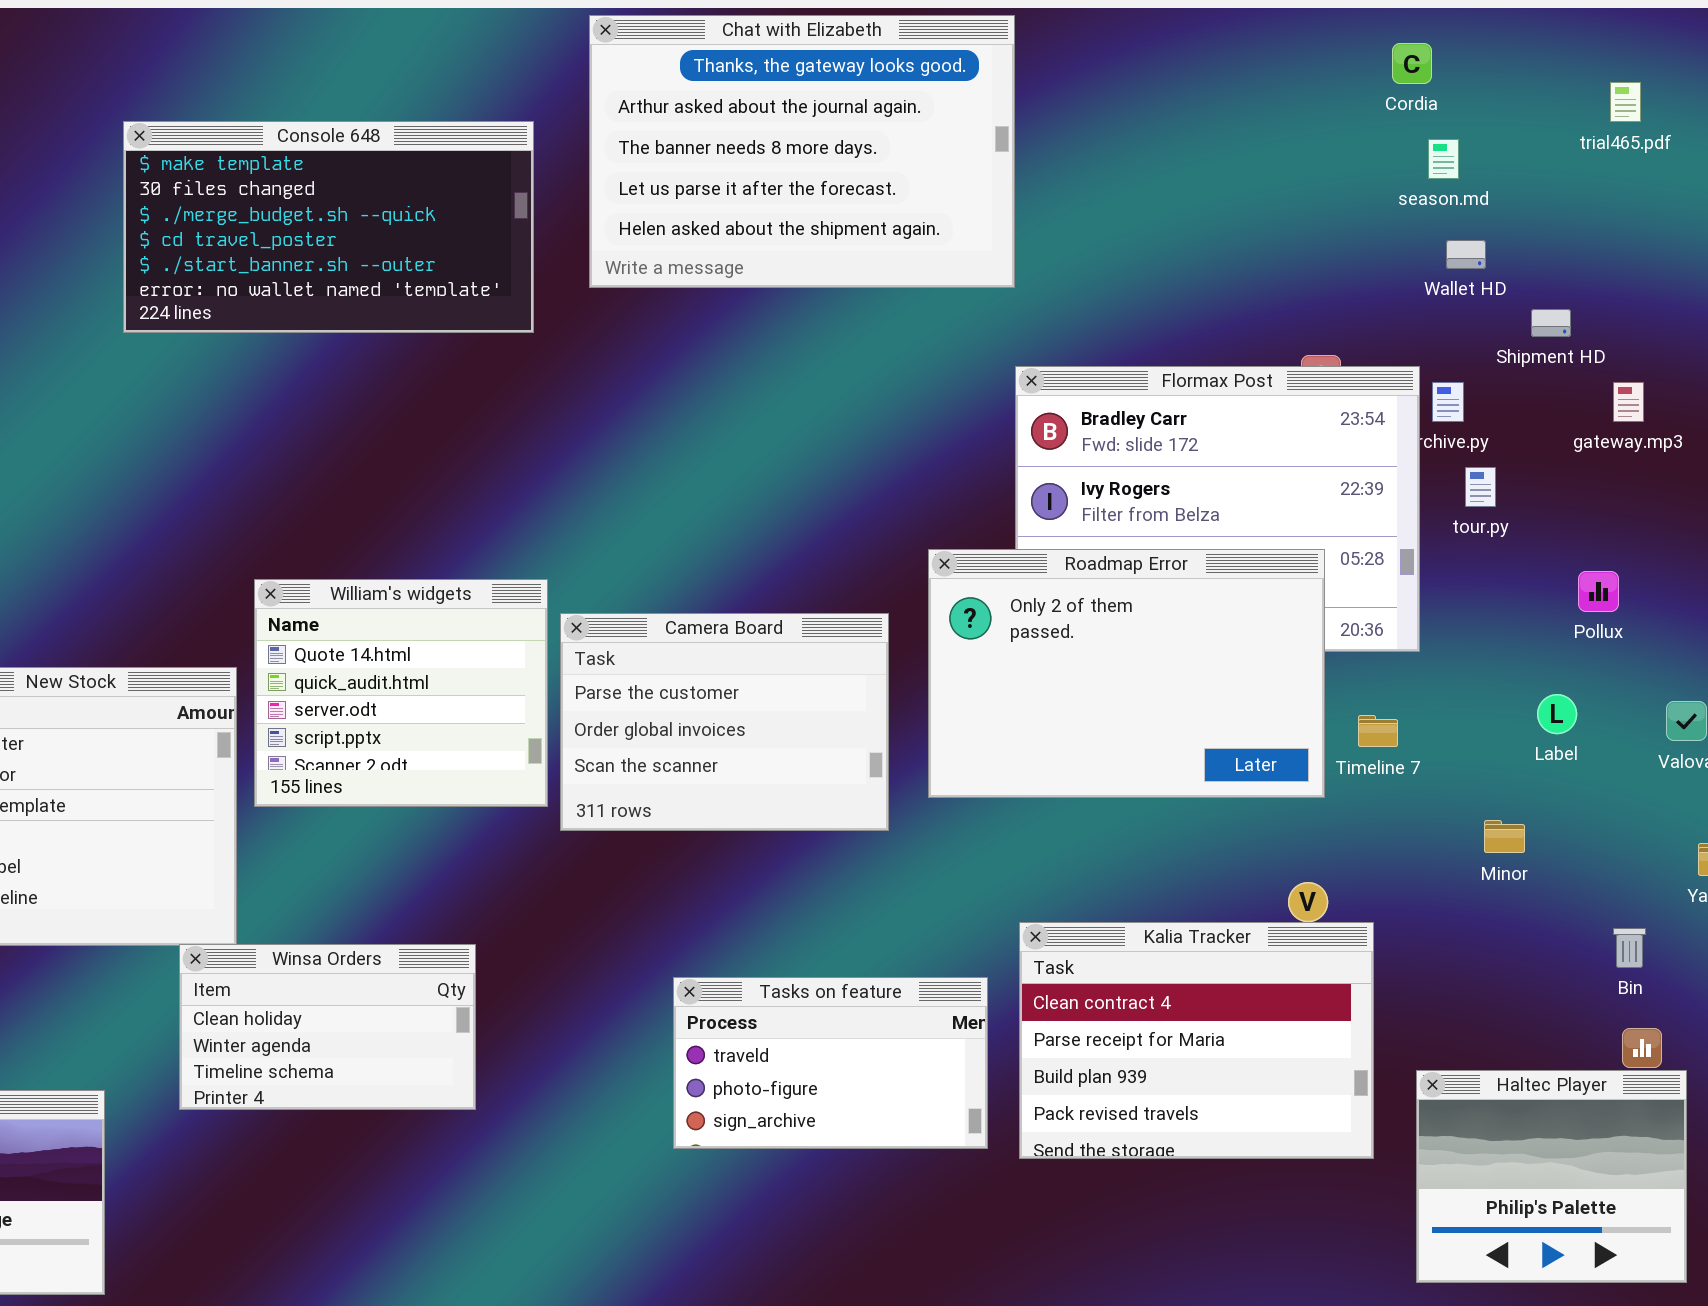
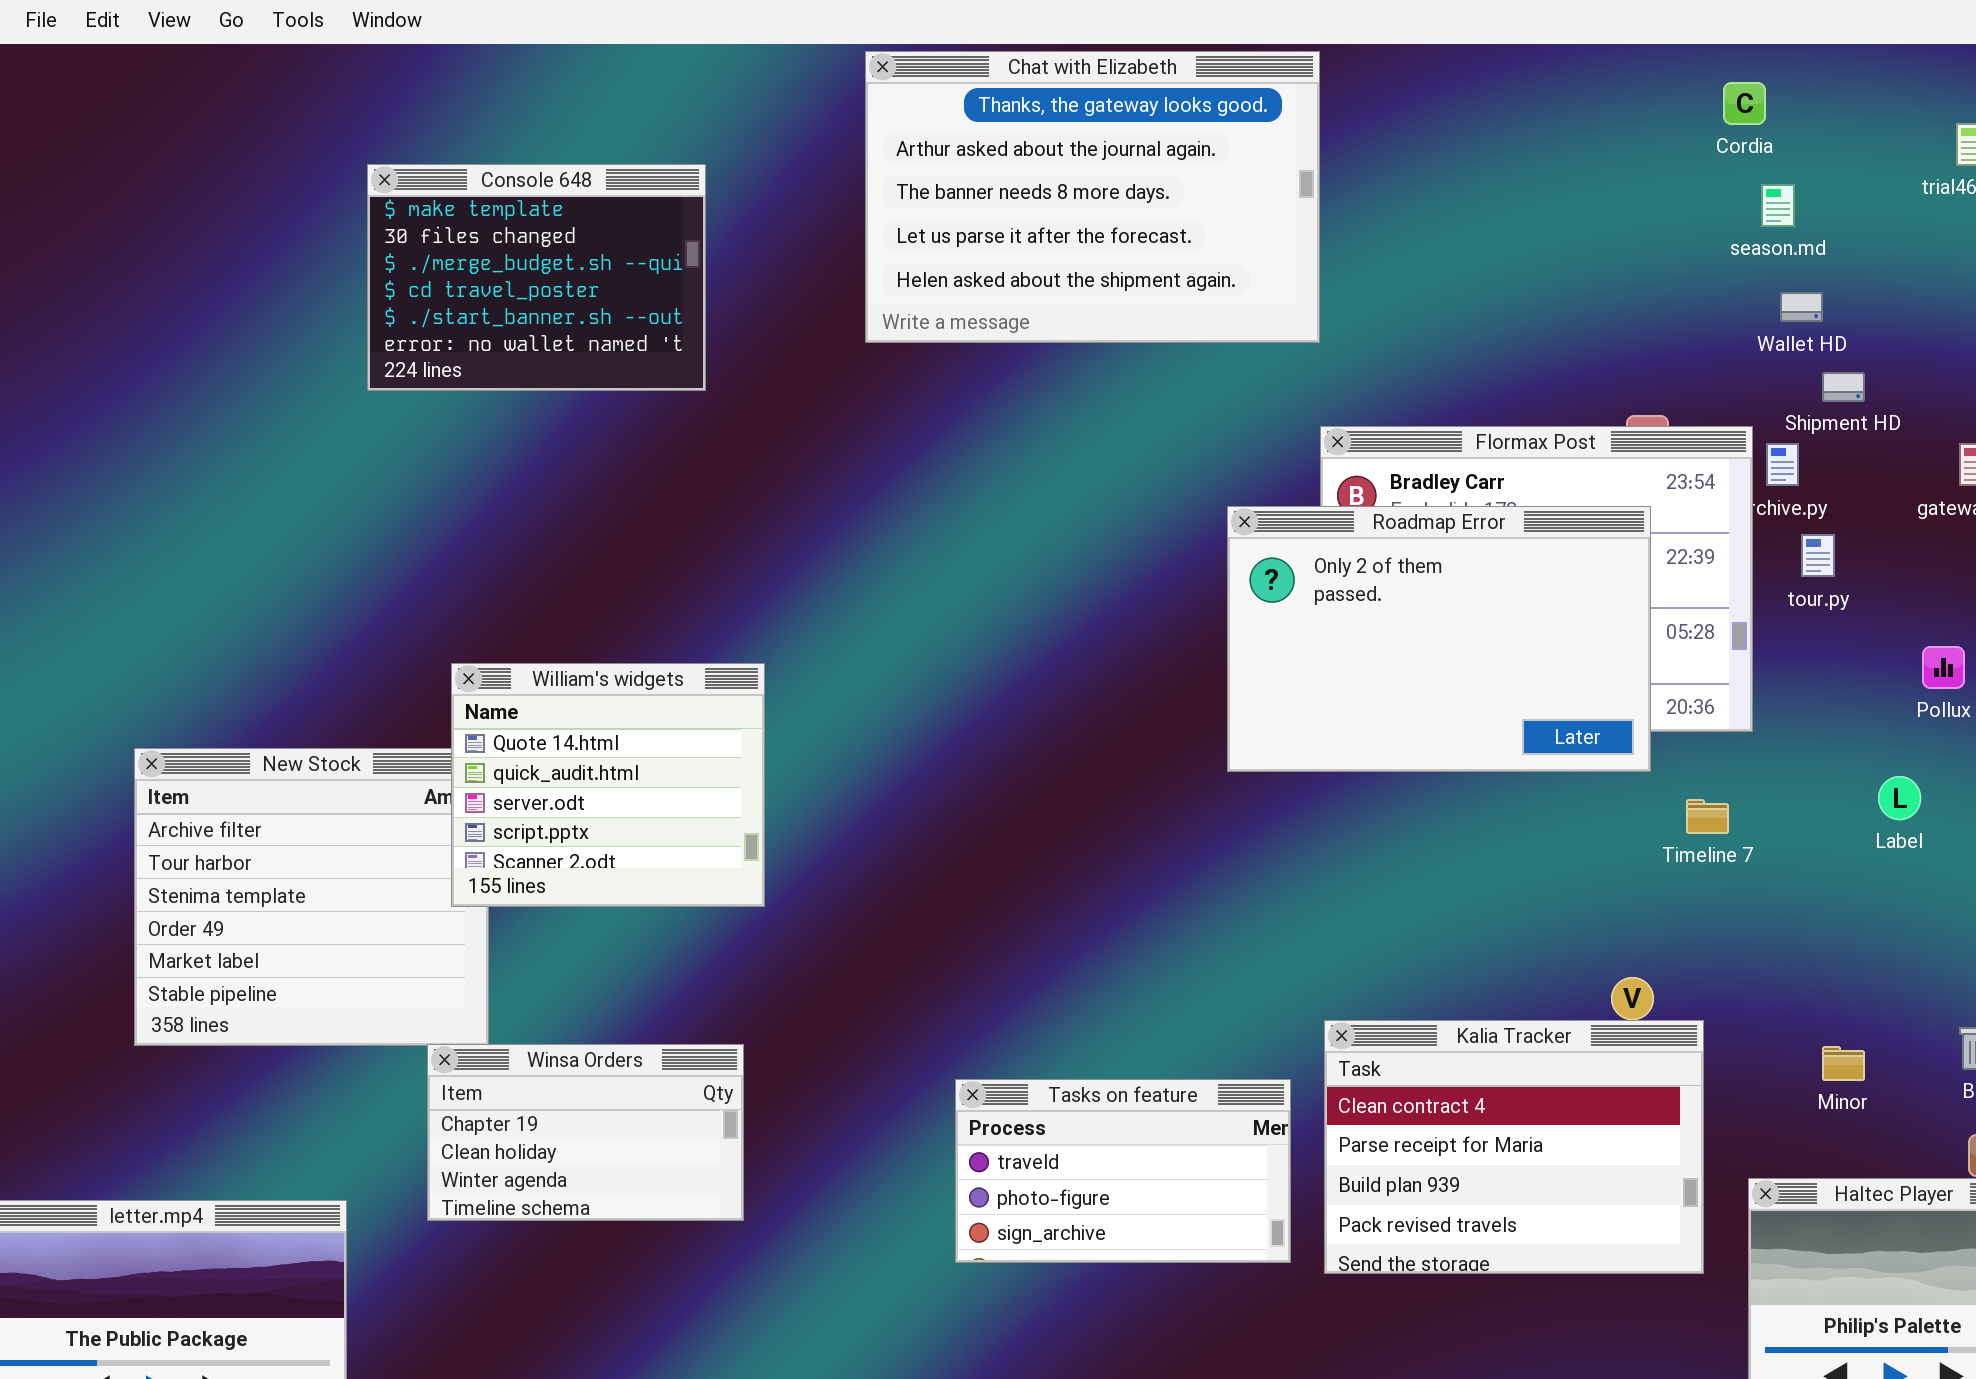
Console 648: [123,121,534,333] -> [367,164,706,391], resized
Shipment HD: [1531,309,1571,337] -> [1822,372,1865,402], moved
Roadmap Error: [928,549,1325,798] -> [1227,506,1651,772], moved
William's widgets: [254,579,548,807] -> [451,663,765,907], moved
Camera Board: [560,613,889,831] -> none, closed
Minor: [1484,820,1525,853] -> [1822,1046,1865,1081], moved
Winsa Orders: [179,944,476,1110] -> [427,1044,744,1221], scrolled up 1 row

